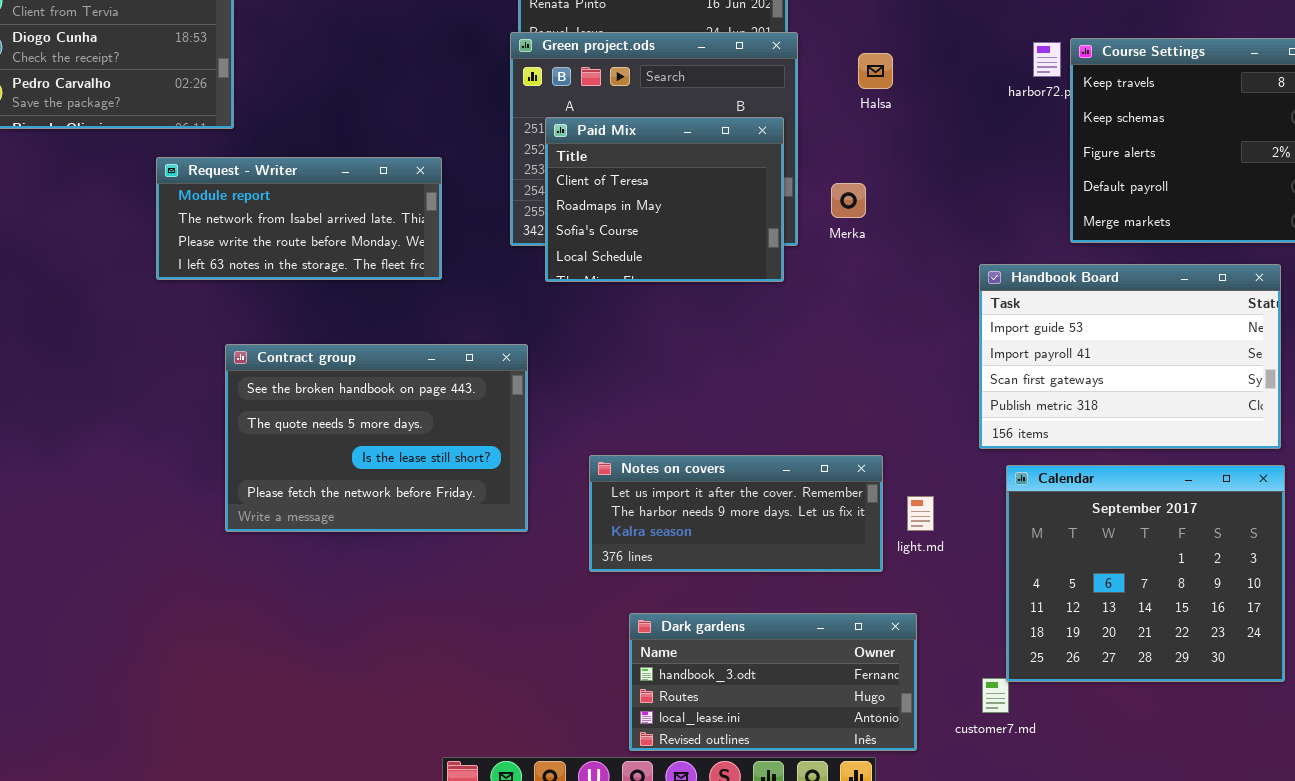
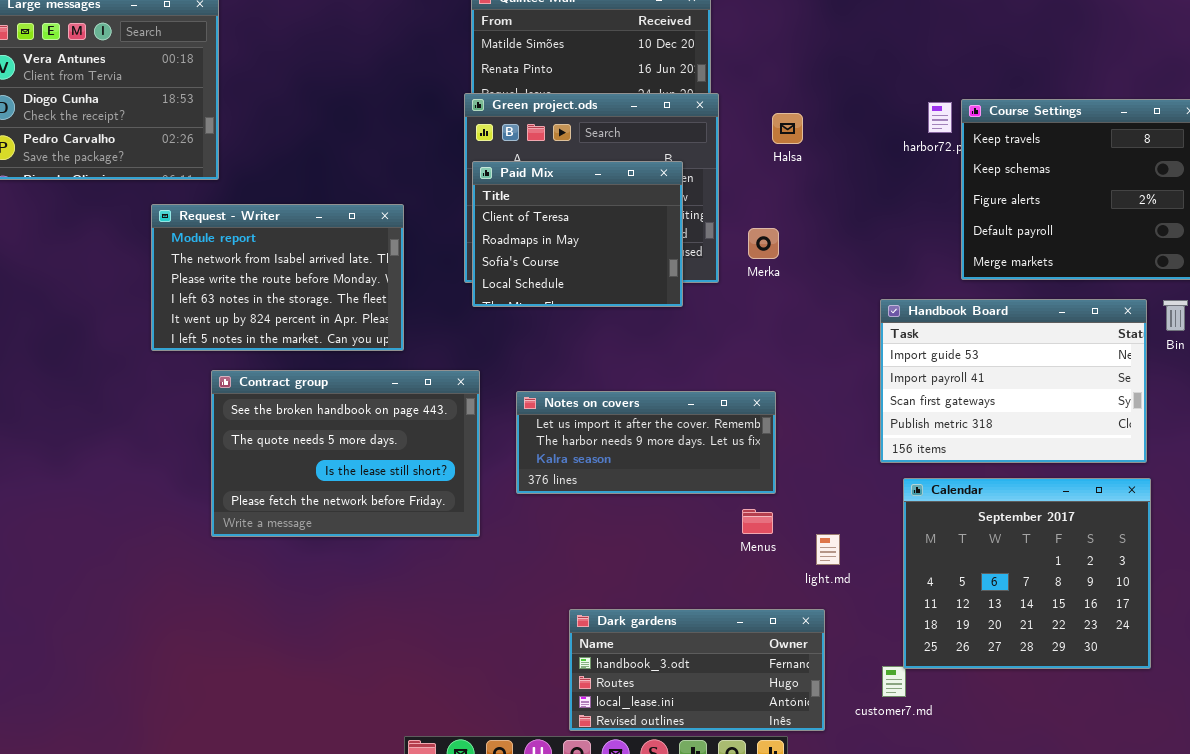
Paid Mix: [545,117,784,282] -> [472,161,683,307], moved
Request - Writer: [156,157,442,280] -> [151,204,404,351], resized
Notes on covers: [589,455,883,572] -> [516,391,776,494], moved
light.md: [907,496,934,531] -> [816,534,840,565], moved

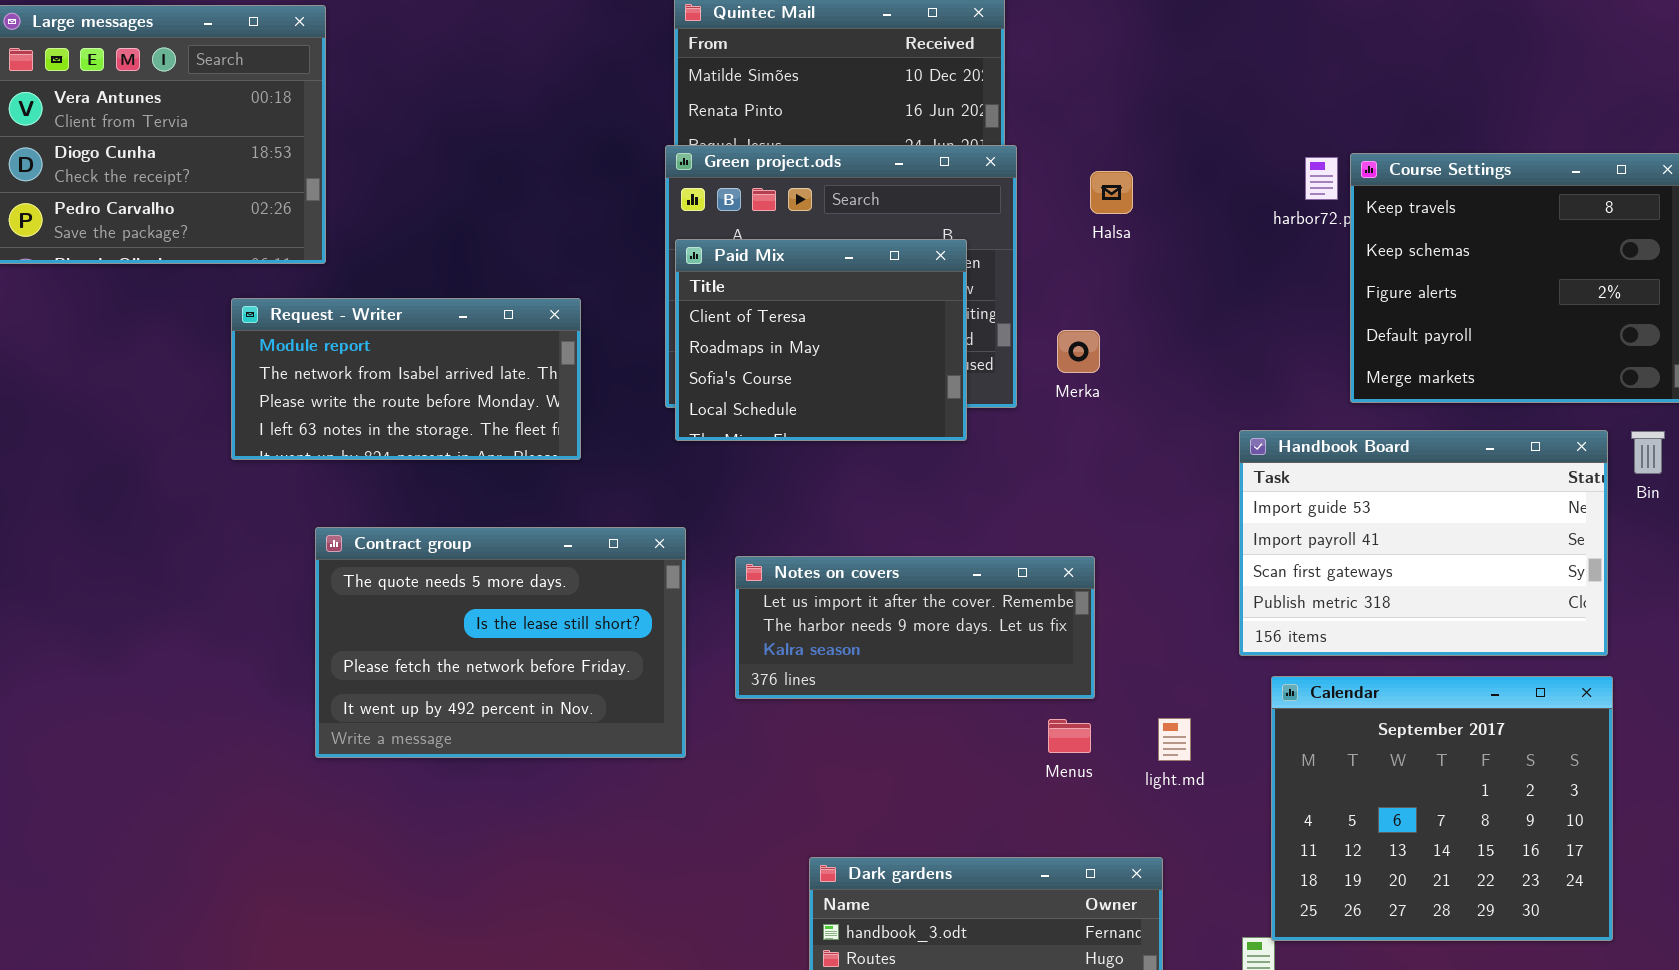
Request - Writer: [151,204,404,351] -> [231,298,581,460], resized
Contract group: [211,370,480,537] -> [315,527,686,758], scrolled down 1 row
light.md: [816,534,840,565] -> [1158,718,1191,761], moved

